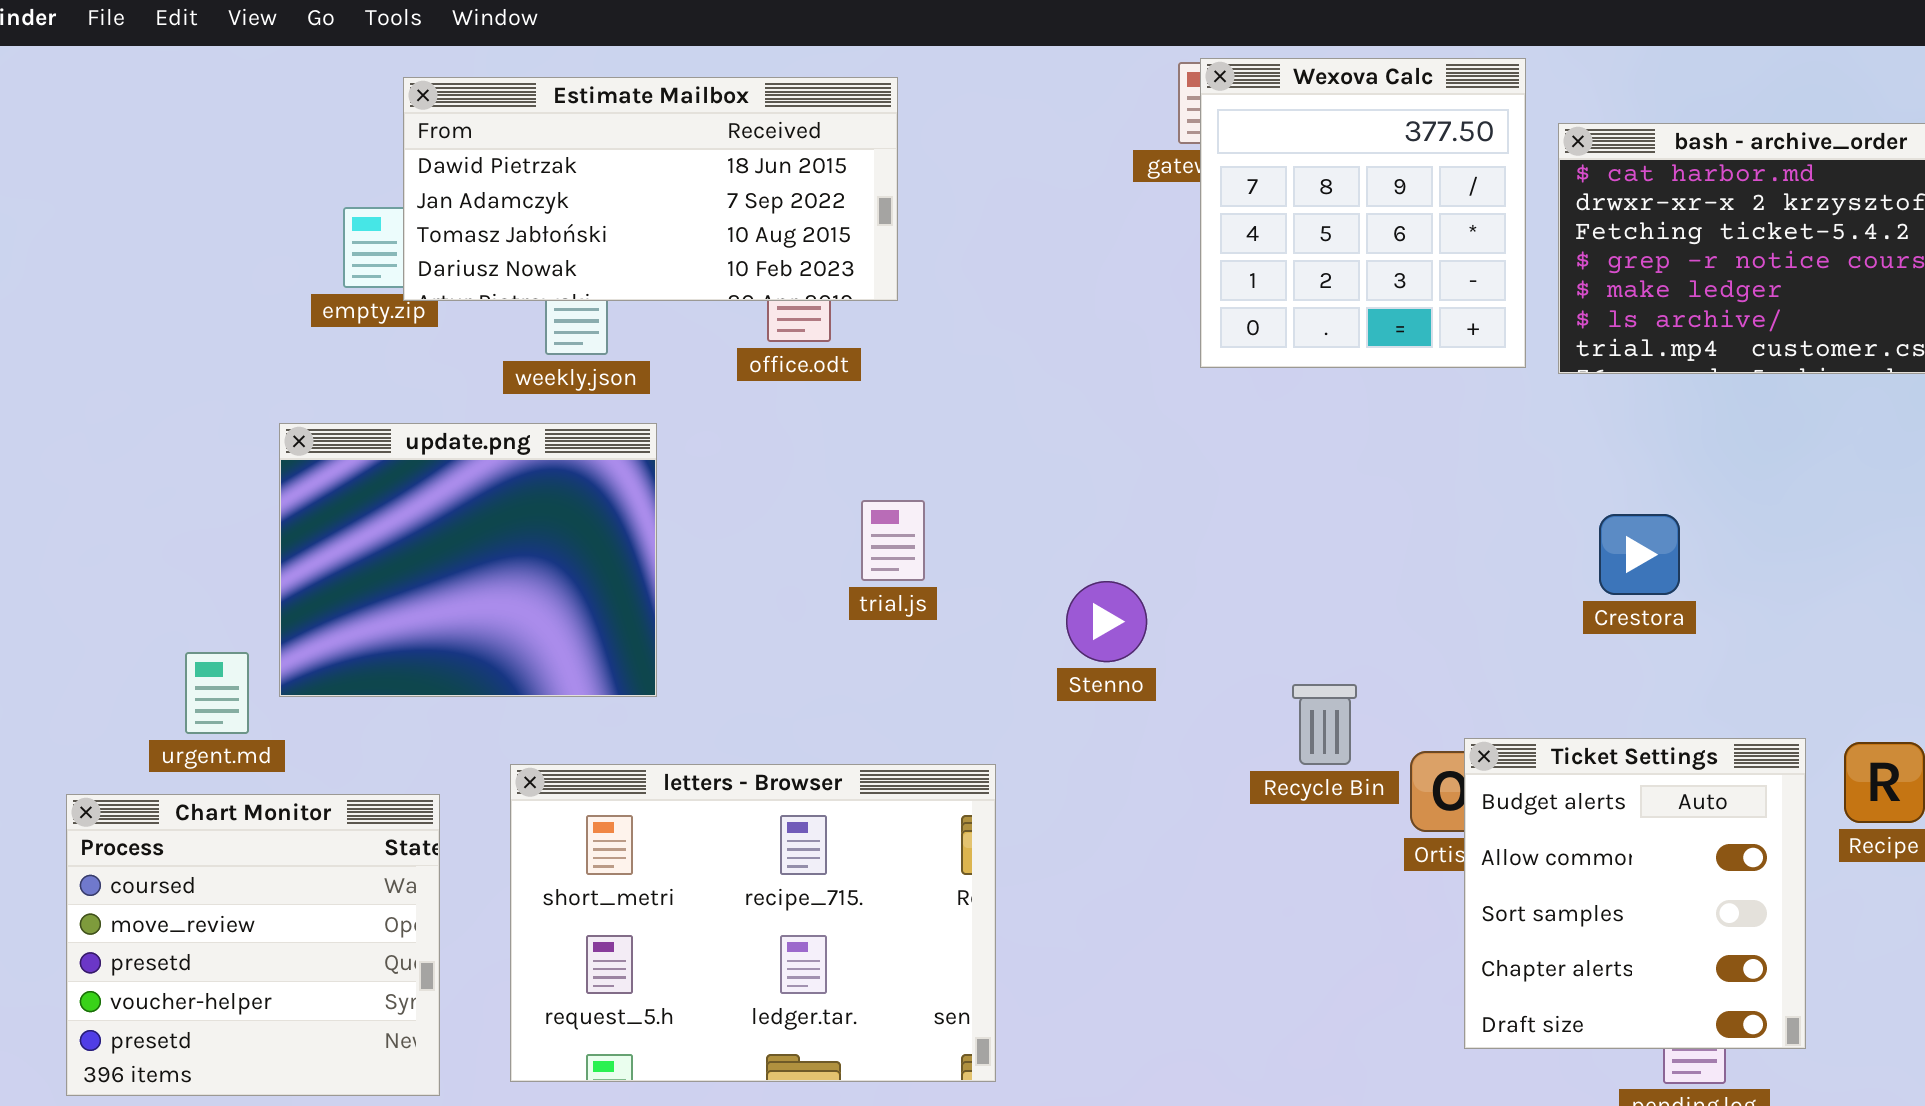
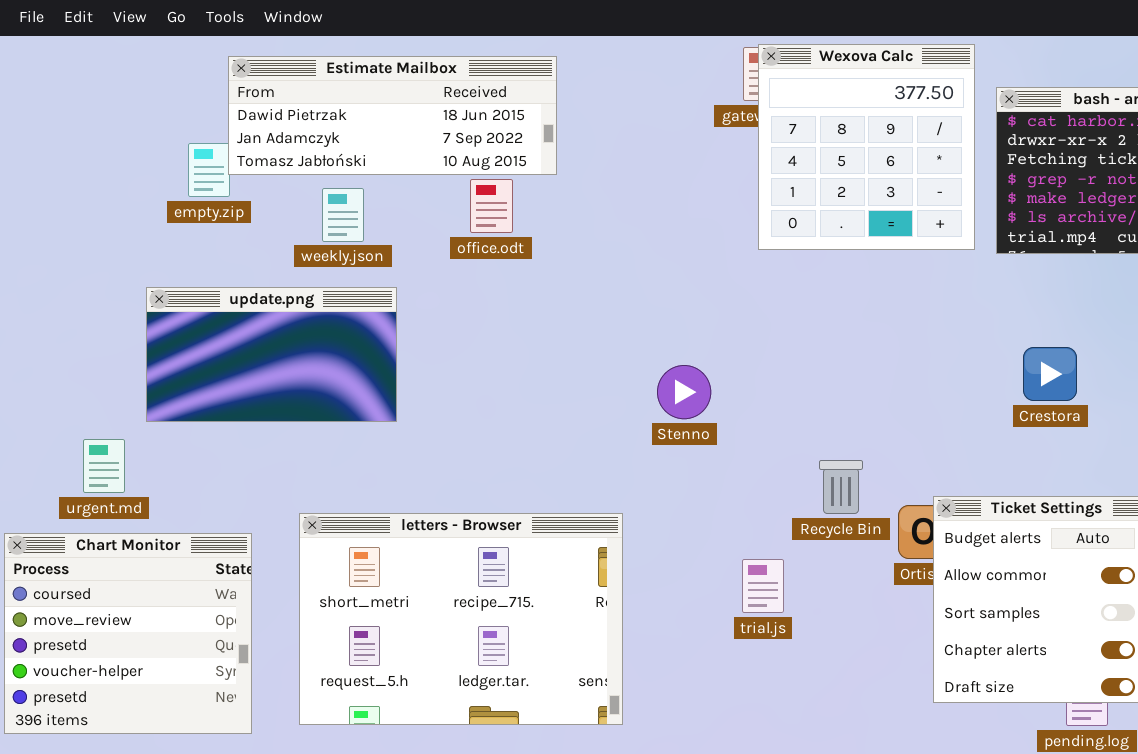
Estimate Mailbox: [403,77,898,301] -> [228,56,557,175], resized
update.png: [279,423,657,697] -> [146,287,397,422], resized
trial.js: [861,500,925,581] -> [742,559,784,613], moved
Stenno: [1066,581,1147,662] -> [657,365,711,419], moved

